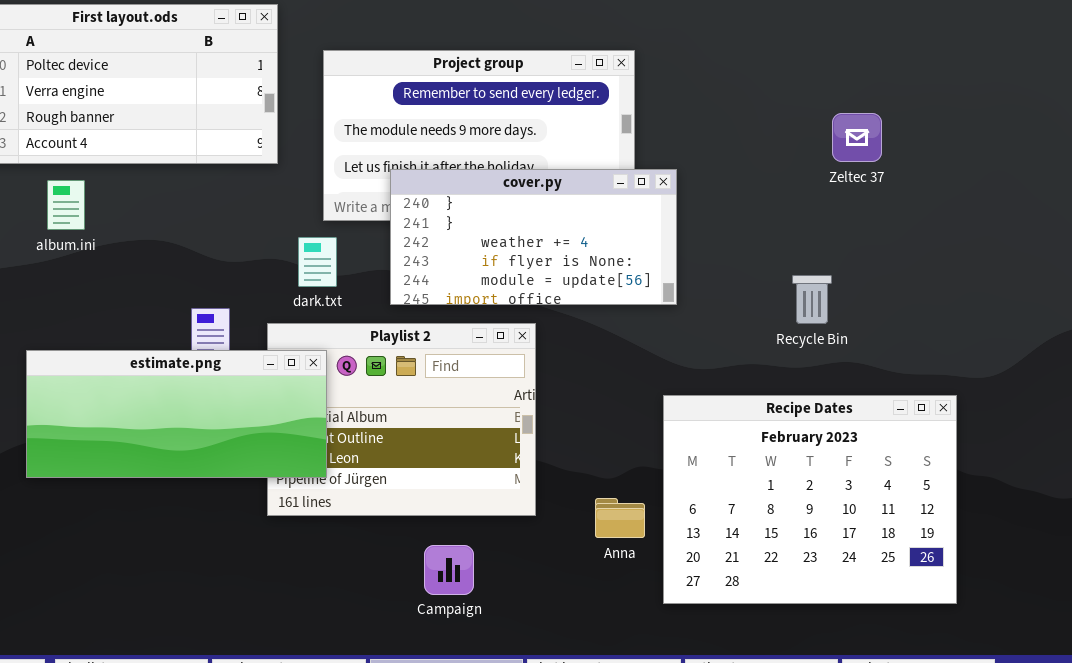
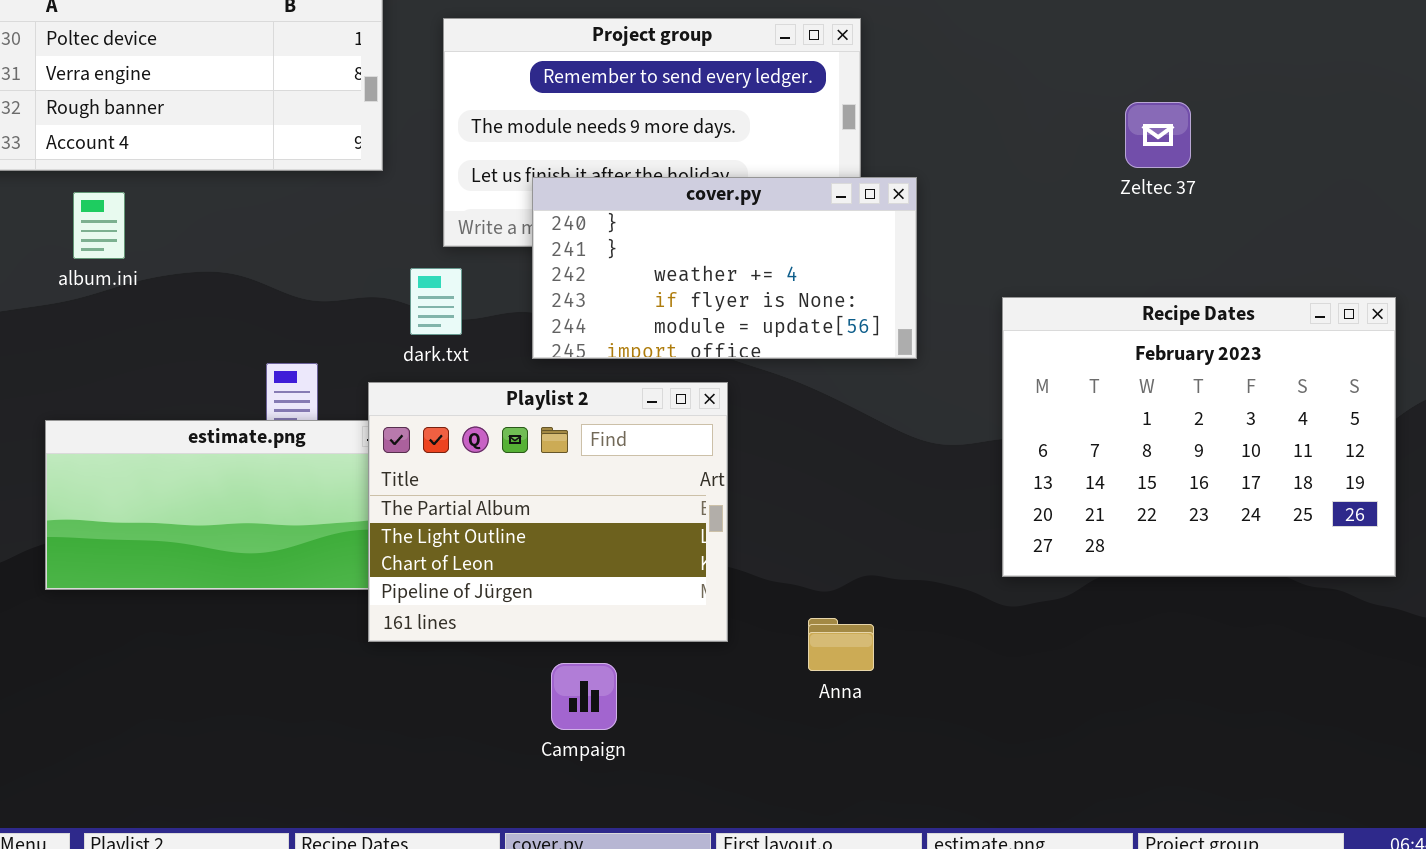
Playlist 2: [267,323,536,516] -> [368,382,728,642], raised
Recipe Dates: [663,395,957,604] -> [1002,297,1396,577], moved
Campaign: [424,545,474,595] -> [551,663,617,730], moved

